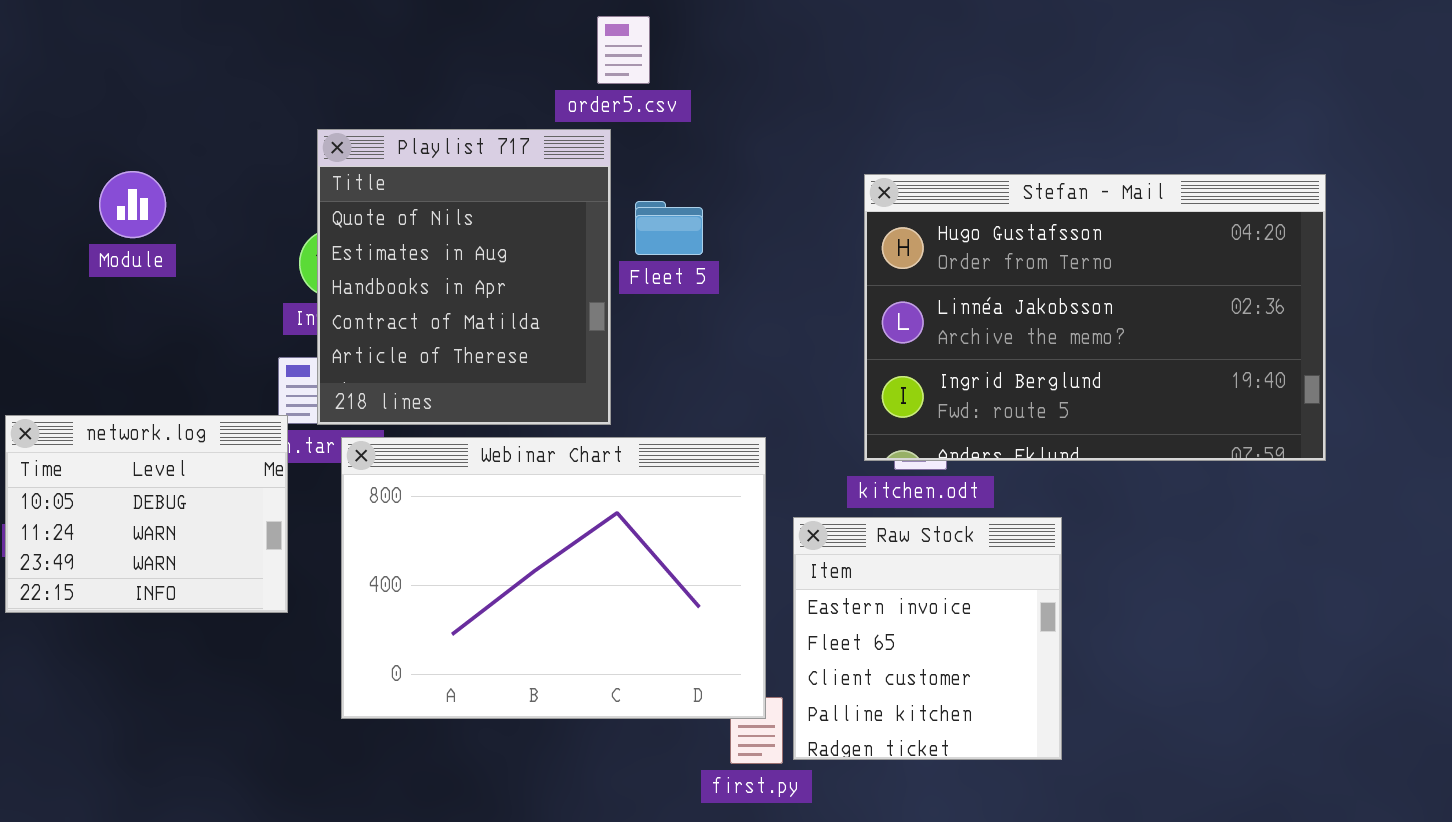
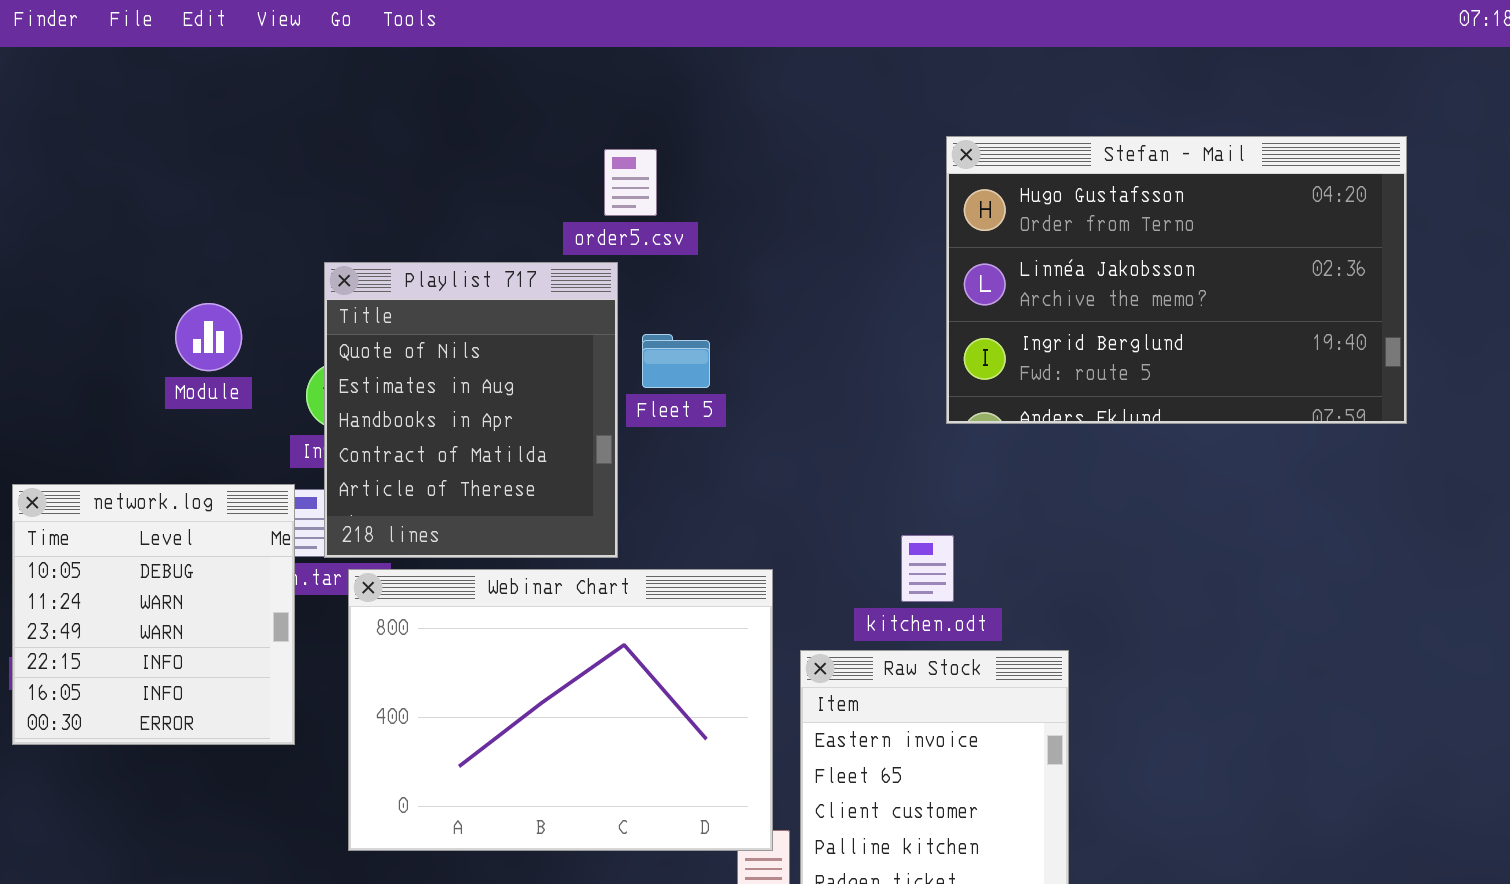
Module: [99,171,166,238] -> [175,303,242,371], moved
Stefan - Mail: [864,174,1326,461] -> [946,136,1407,424], moved
network.log: [5,415,288,613] -> [12,484,295,745], resized

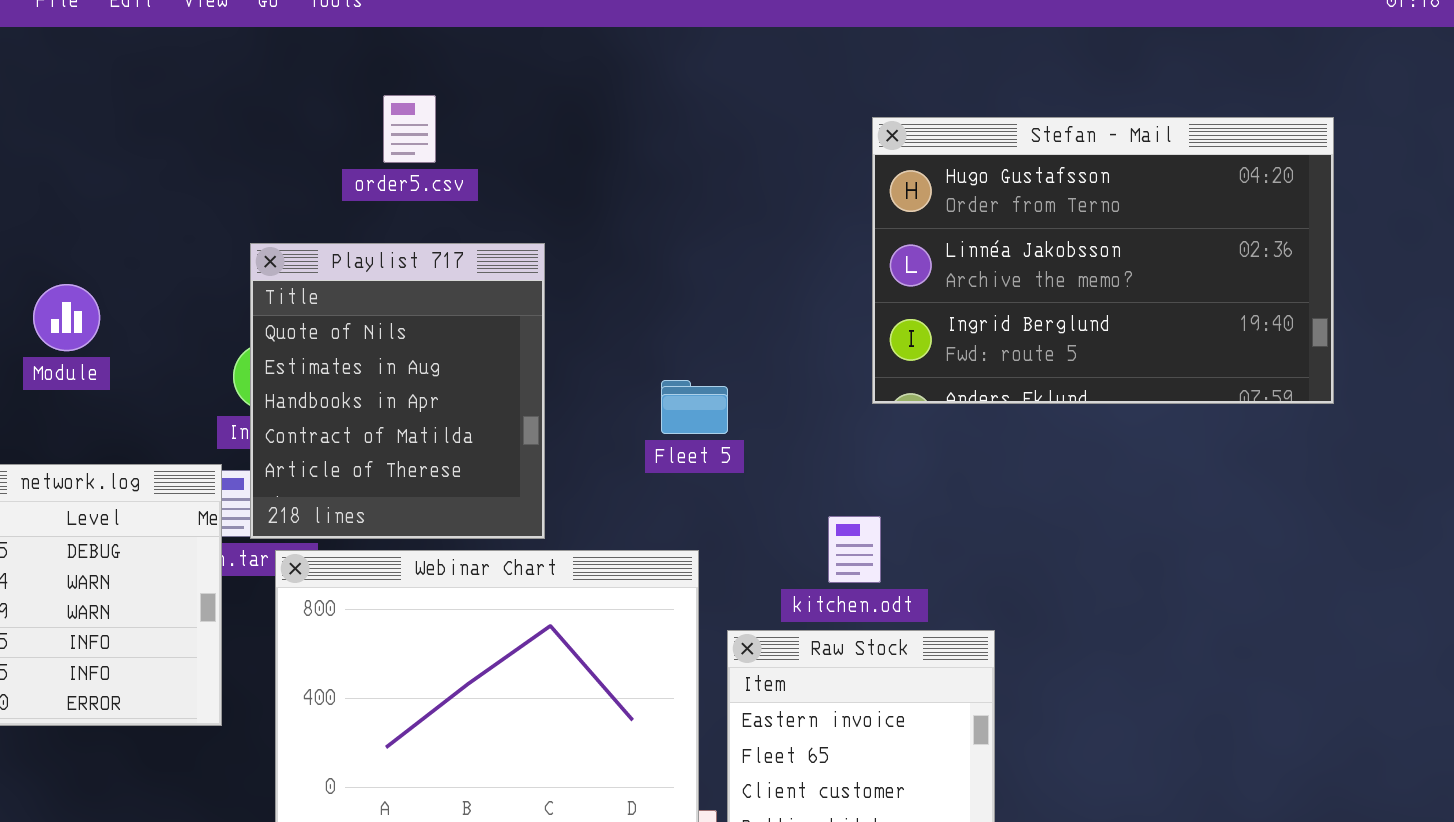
order5.csv: [604,149,657,216] -> [383,95,436,163], moved
Module: [175,303,242,371] -> [33,284,100,351], moved
Fleet 5: [642,334,710,388] -> [661,380,728,434], moved

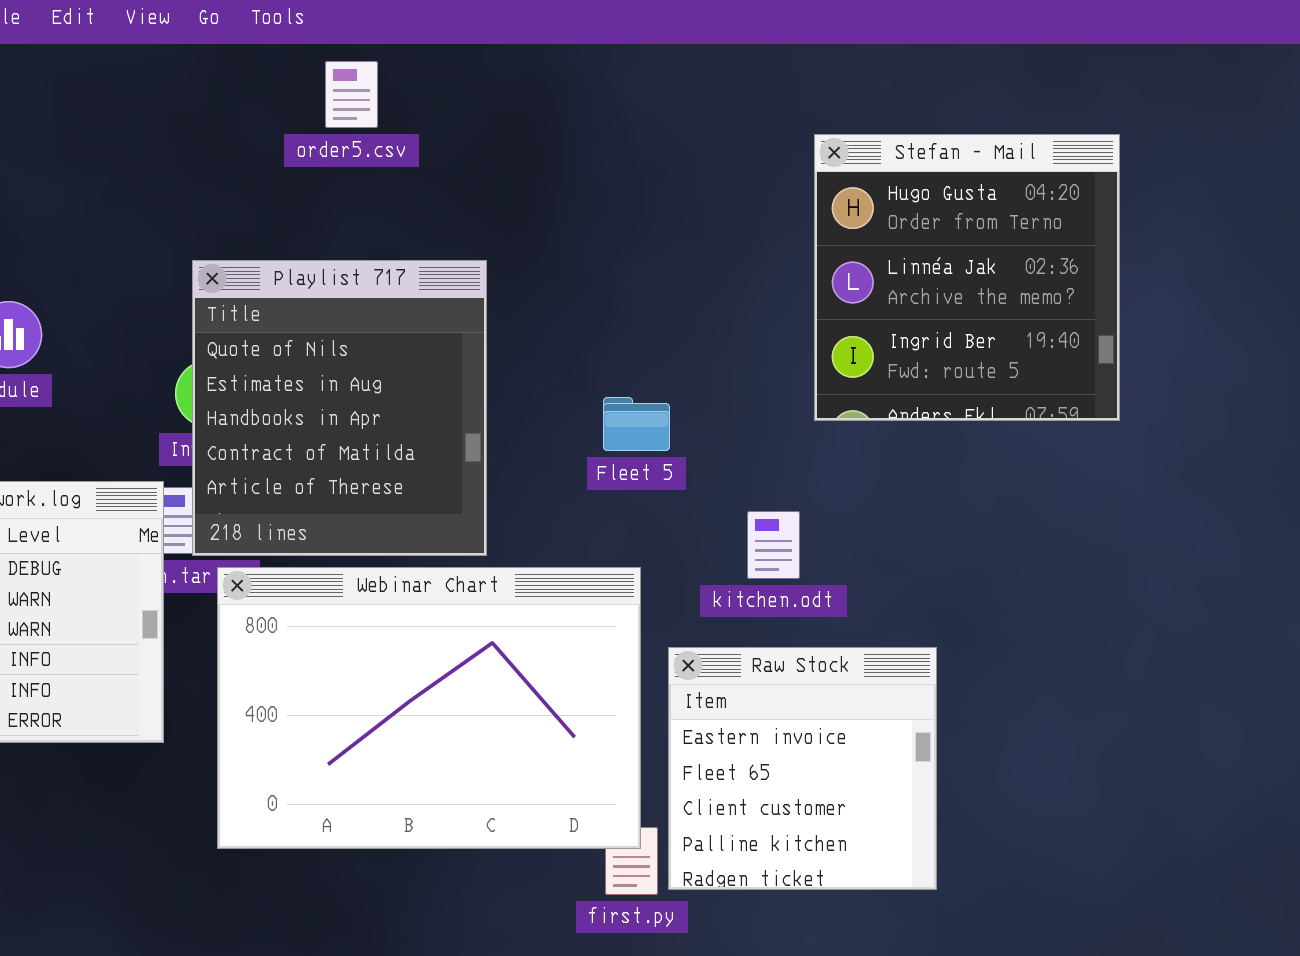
order5.csv: [383,95,436,163] -> [325,61,378,128], moved
Stefan - Mail: [872,117,1334,404] -> [814,134,1120,421], resized
kitchen.odt: [828,516,881,583] -> [747,511,800,579], moved

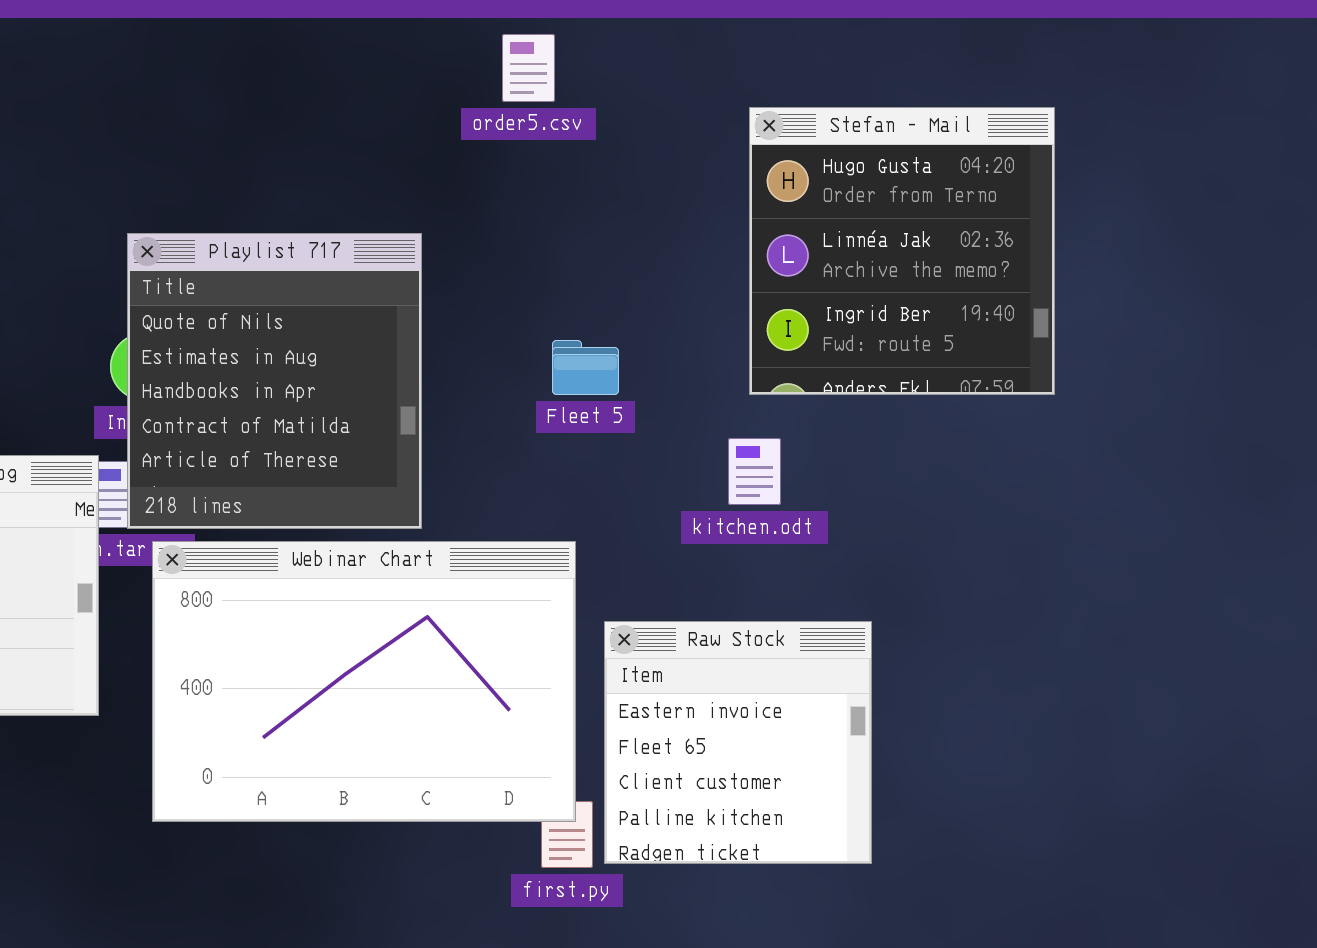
order5.csv: [325,61,378,128] -> [502,34,555,102], moved
Fleet 5: [603,397,670,451] -> [552,340,619,395], moved
kitchen.odt: [747,511,800,579] -> [728,438,781,505], moved

